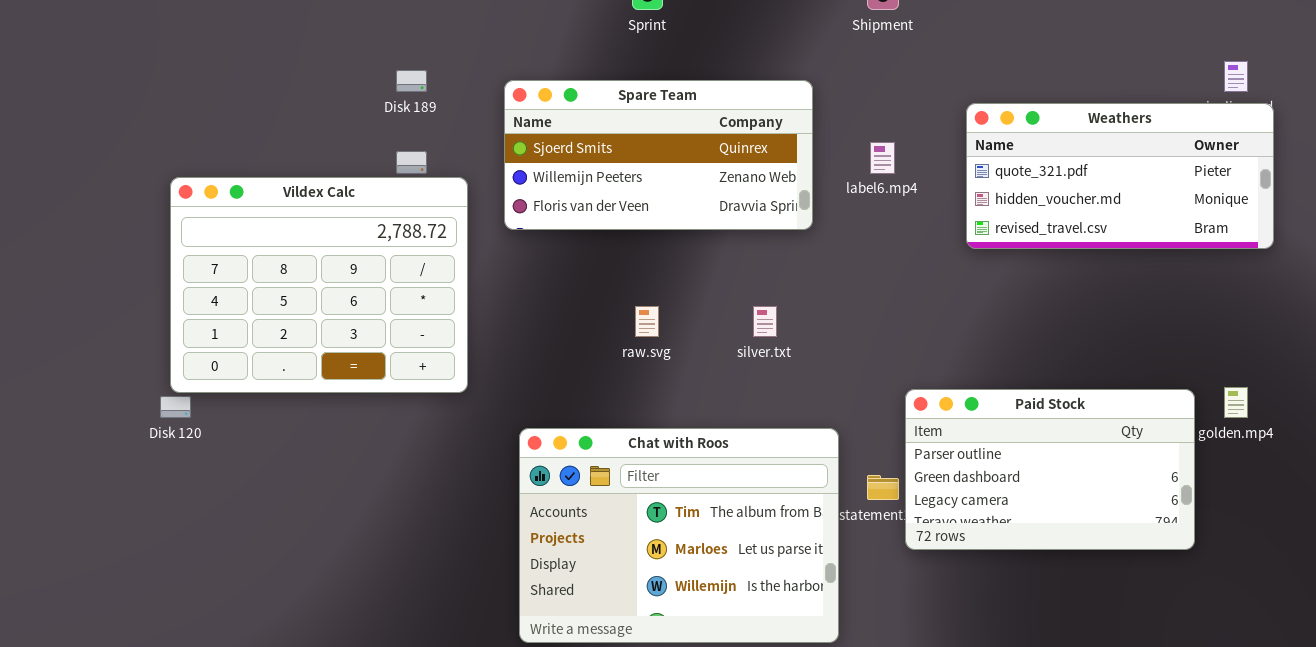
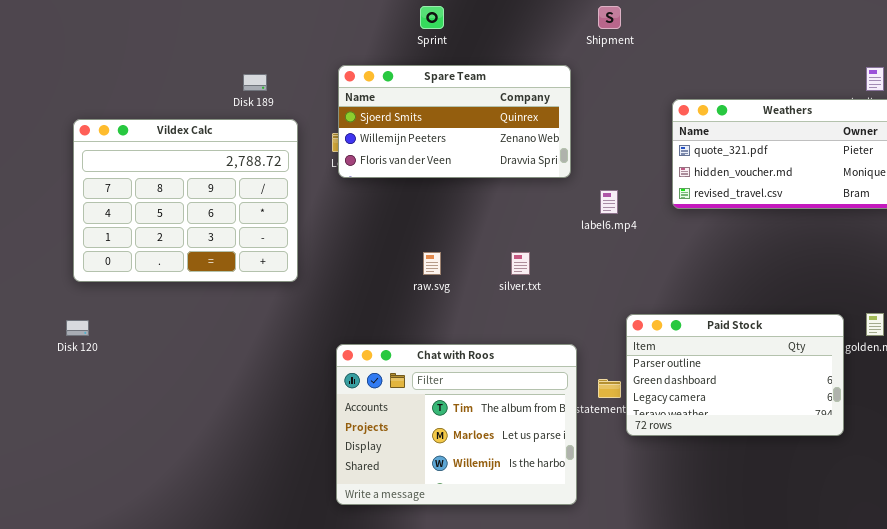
Spare Team: [504,80,813,230] -> [338,65,571,178], moved
label6.mp4: [870,142,895,174] -> [600,190,618,214], moved
Vildex Calc: [170,177,468,393] -> [73,119,298,282], moved

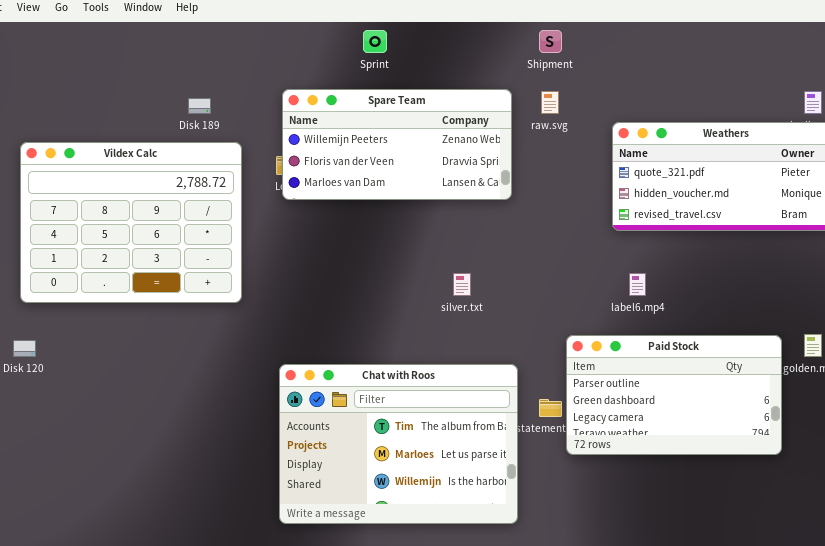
Spare Team: [338,65,571,178] -> [282,89,512,200], scrolled down 1 row
label6.mp4: [600,190,618,214] -> [629,273,646,296], moved
raw.svg: [423,252,441,275] -> [541,91,559,114], moved

